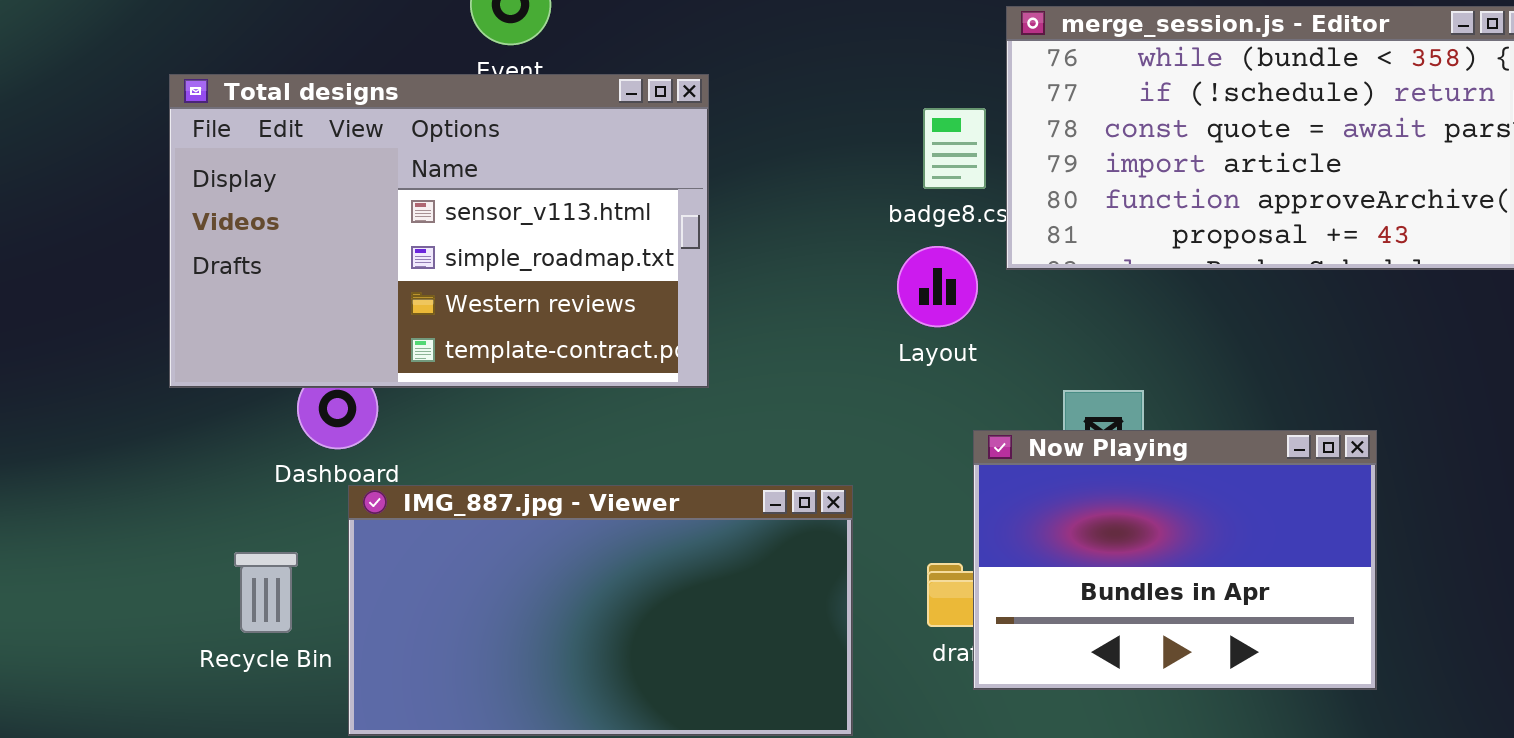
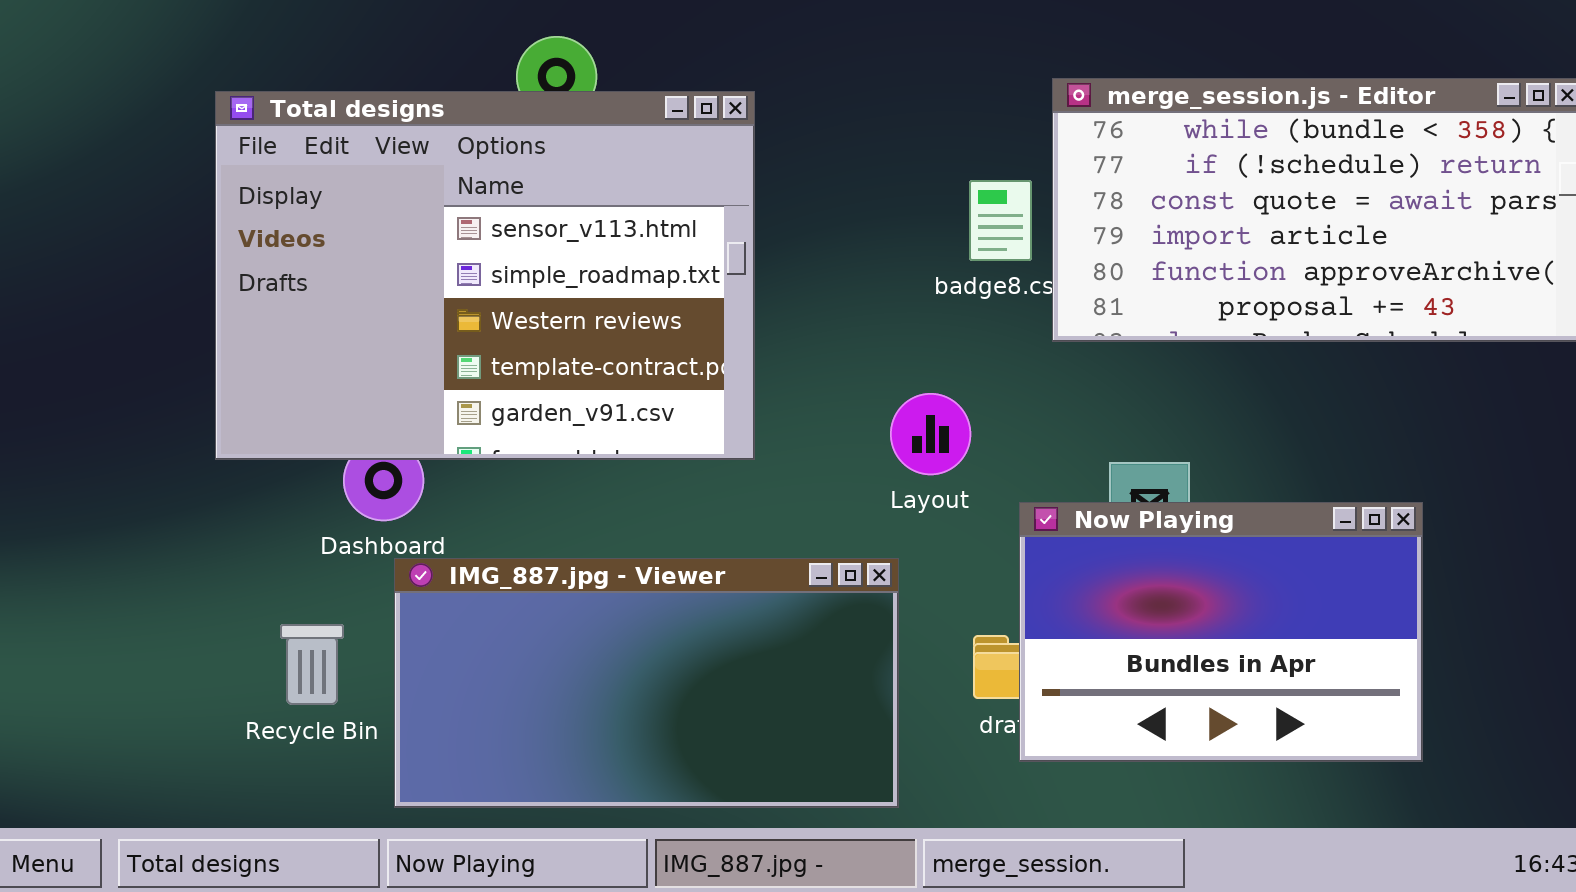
Total designs: [169,74,709,388] -> [215,91,755,460], resized
Layout: [897,246,978,327] -> [890,393,971,475], moved

